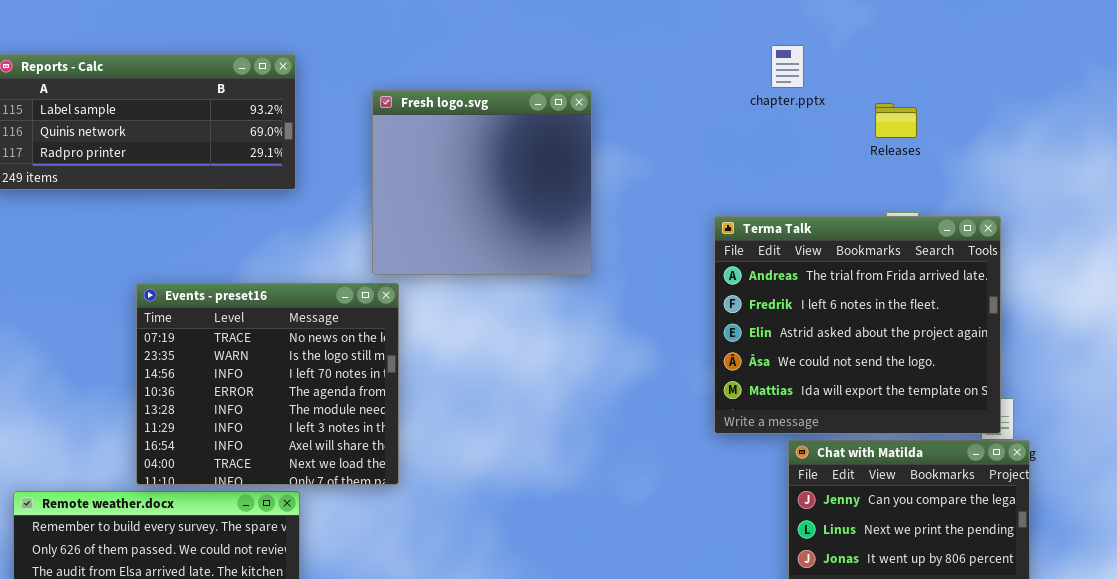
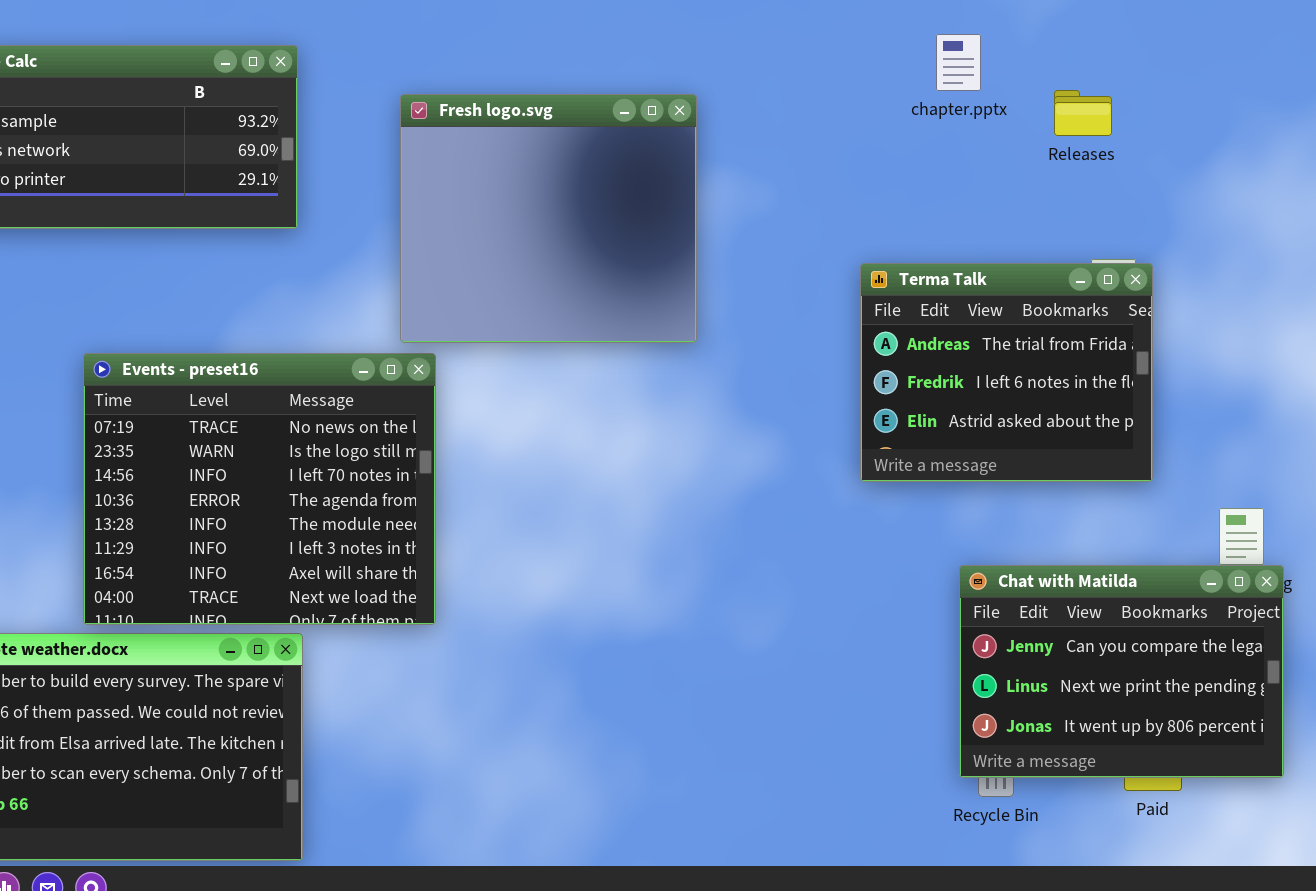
Releases: [875,103,917,138] -> [1054,90,1112,136], moved
Terma Talk: [714,216,1001,434] -> [860,263,1153,482], resized

